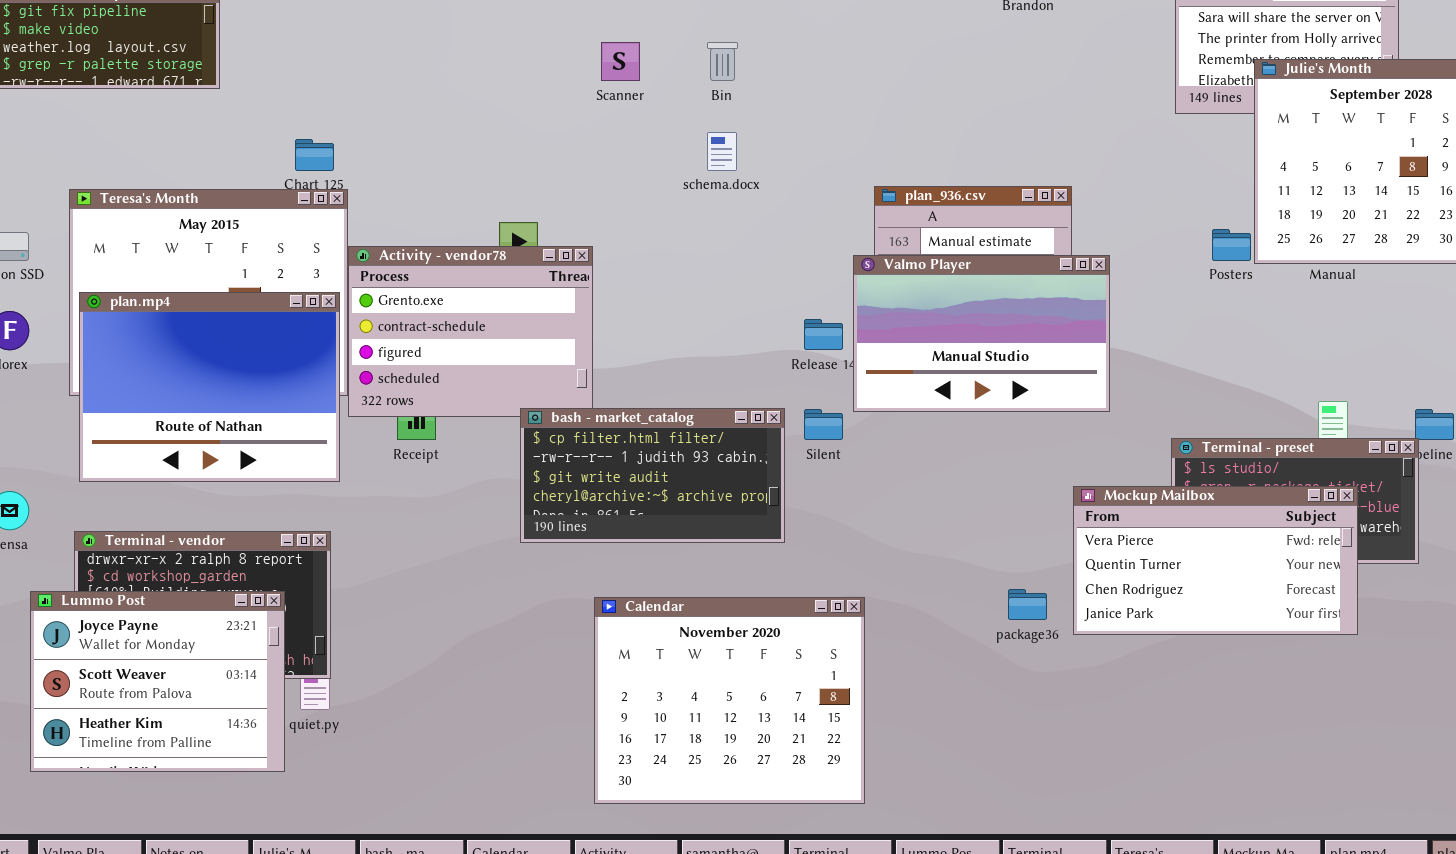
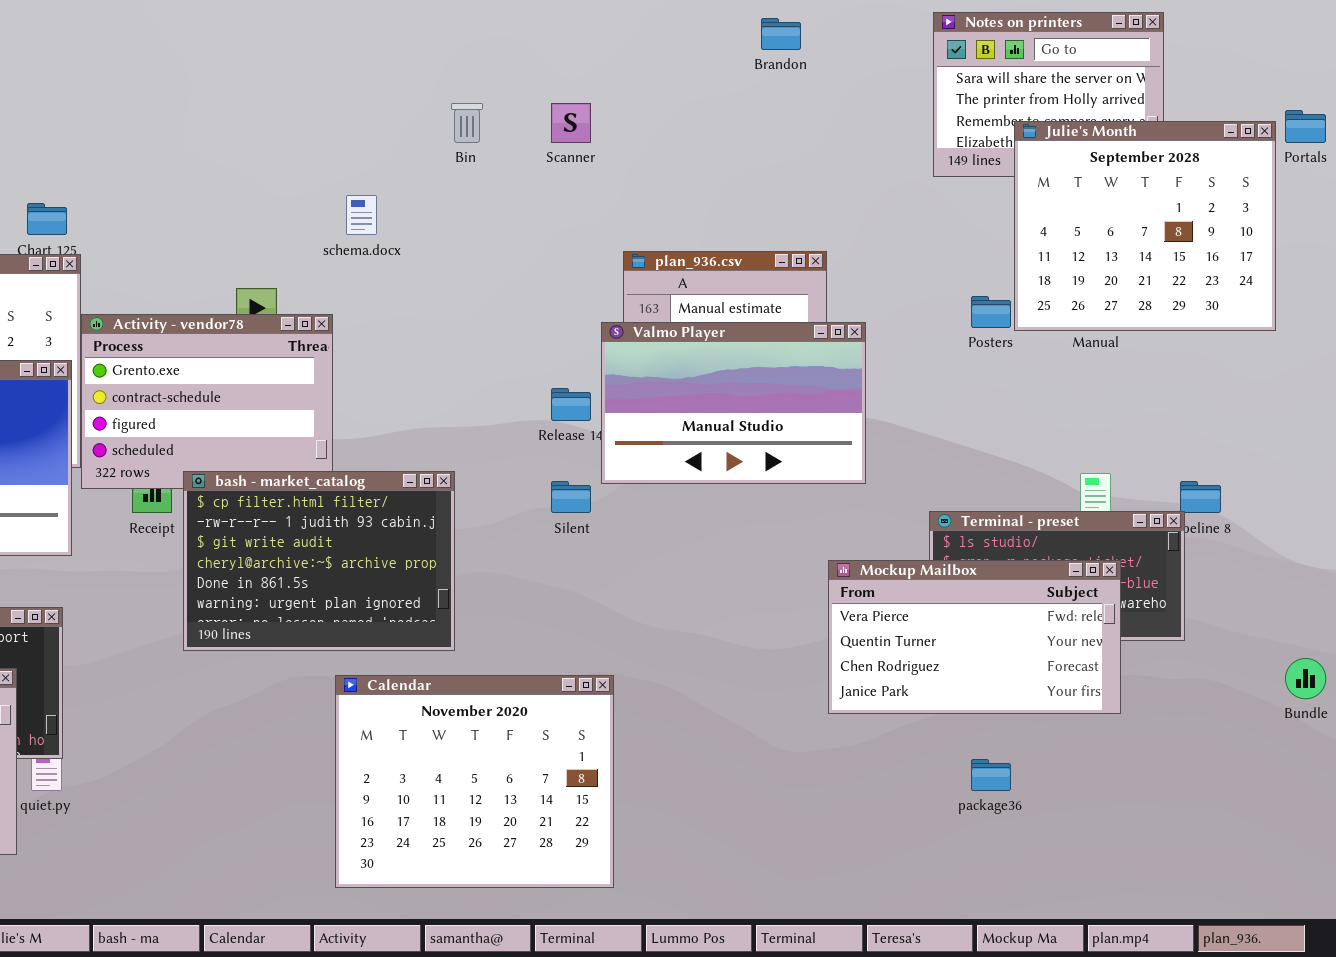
Scanner: [601,42,640,81] -> [551,103,591,143], moved
schema.docx: [707,132,737,171] -> [346,195,377,235], moved
bash - market_catalog: [520,408,785,543] -> [183,471,455,651], moved, resized
package36: [1008,589,1047,620] -> [971,759,1011,791], moved

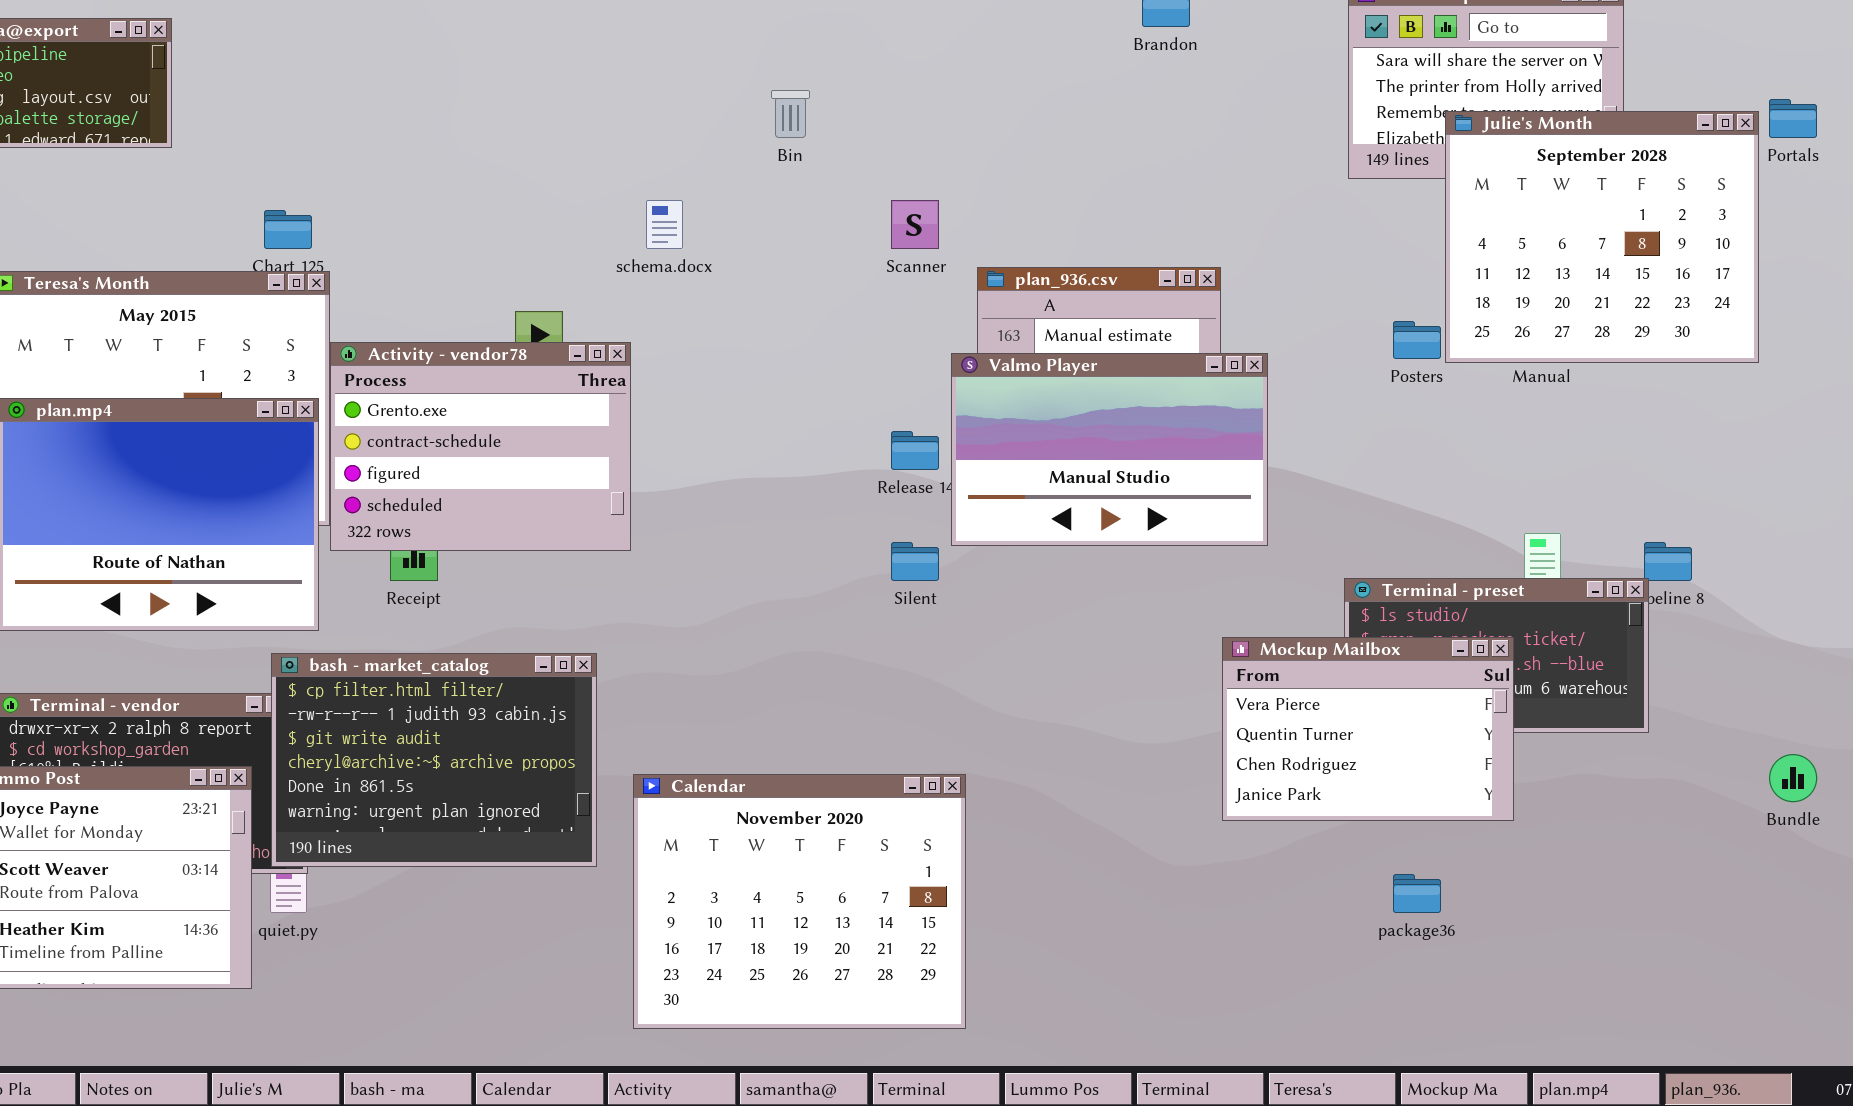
Scanner: [551,103,591,143] -> [891,200,939,249], moved
bash - market_catalog: [183,471,455,651] -> [271,653,597,867], moved
Mockup Mailbox: [828,560,1121,714] -> [1222,637,1514,821], resized

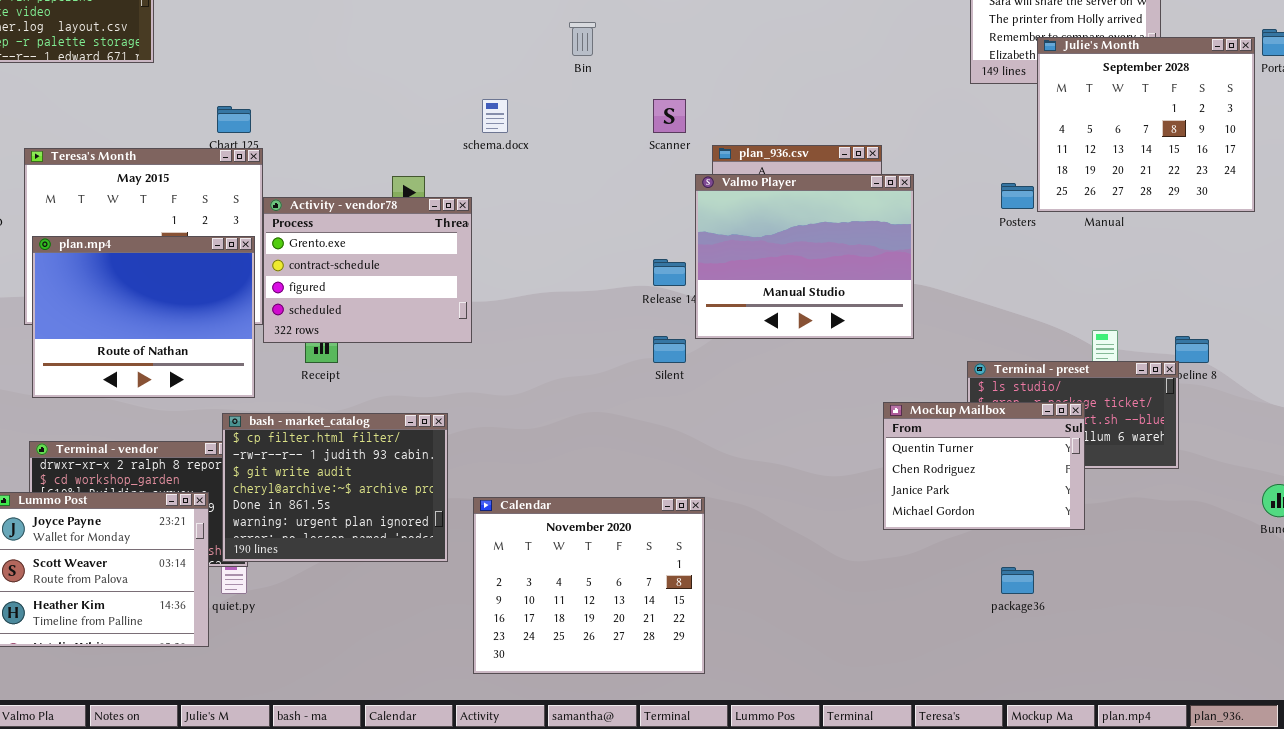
Valmo Player: [951,353,1268,546] -> [695,174,914,339], resized
Mockup Mailbox: [1222,637,1514,821] -> [883,402,1085,530], scrolled down 1 row

